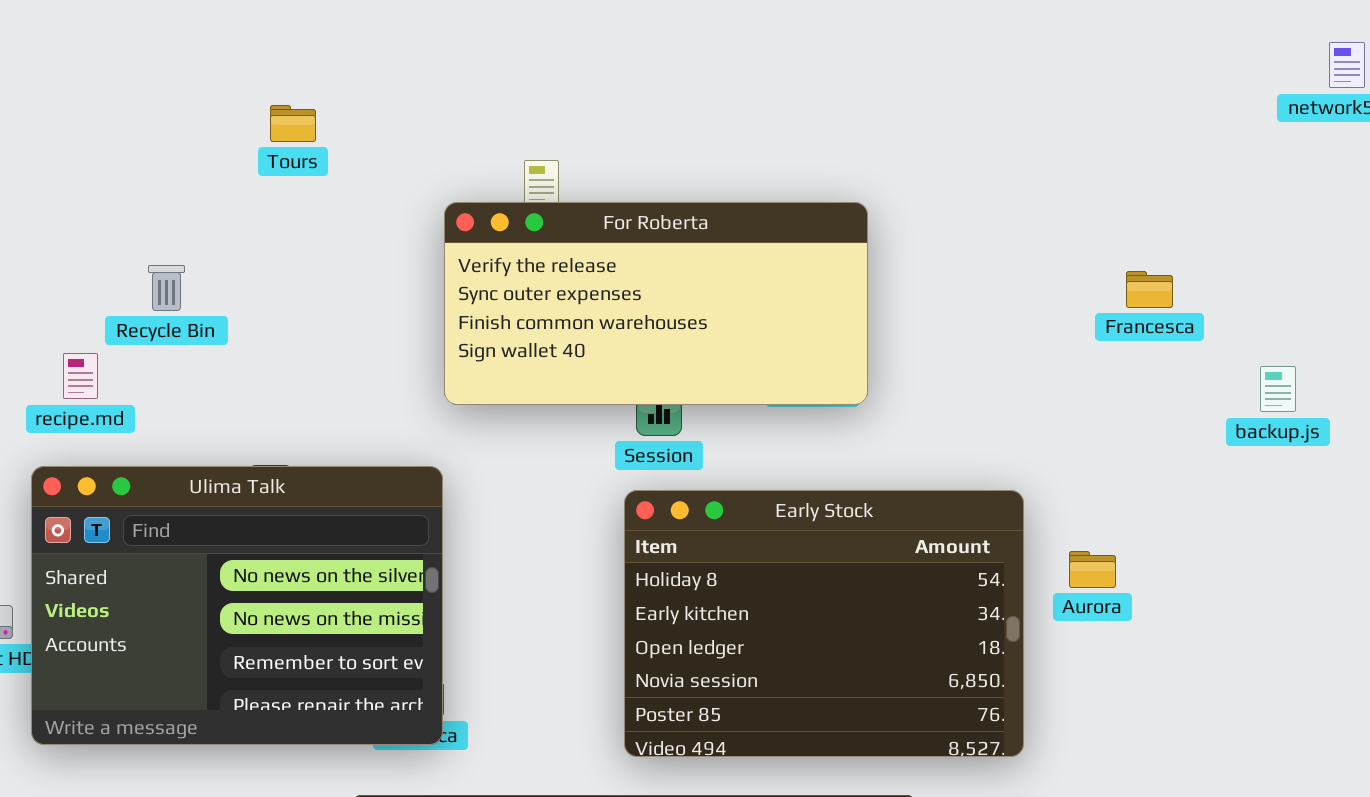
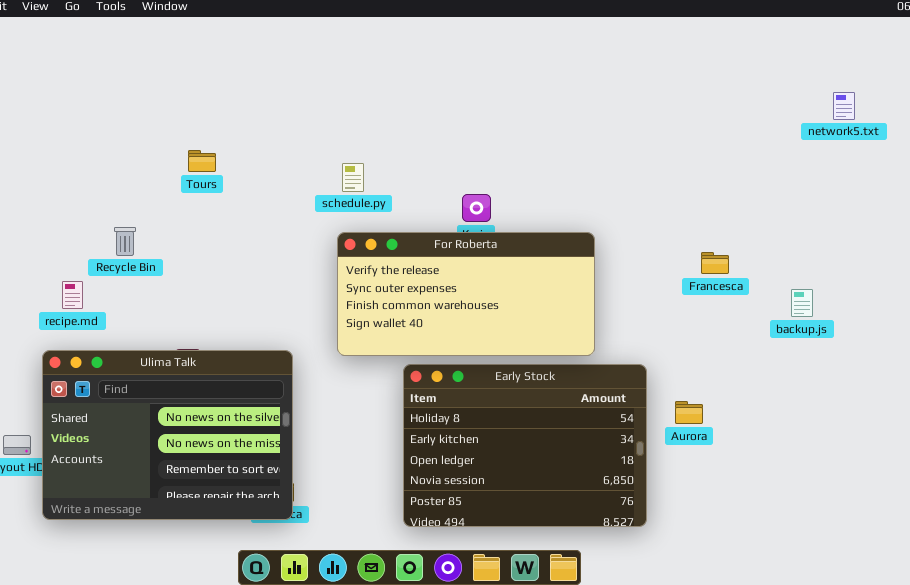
Tours: [270,105,316,142] -> [188,150,216,172], moved
For Roberta: [444,202,868,405] -> [337,232,595,356], moved
Francesca: [1126,271,1173,308] -> [701,252,729,274], moved

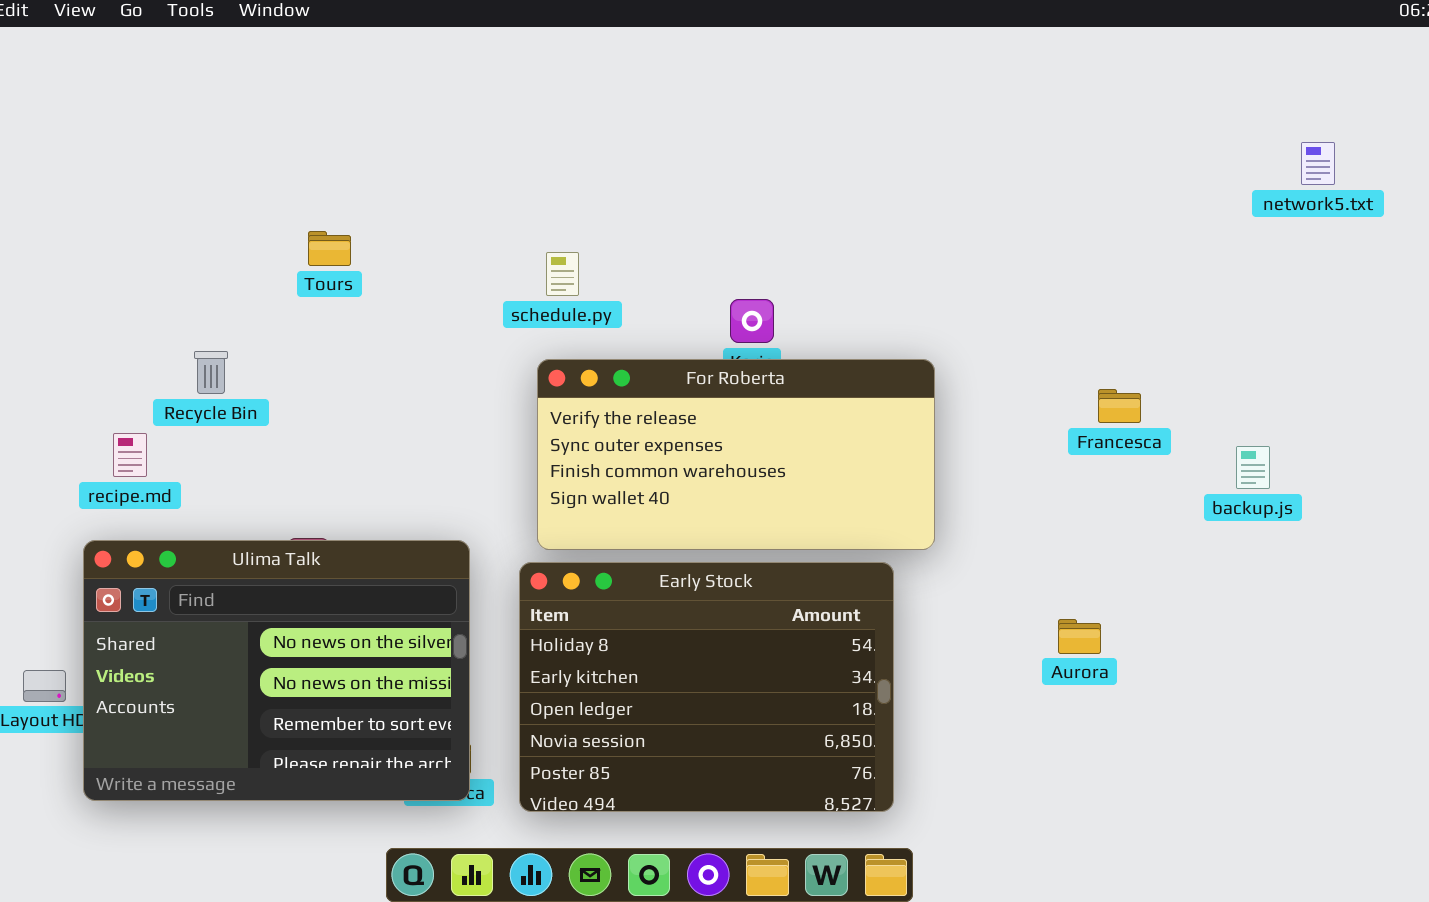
Early Stock: [403,364,647,527] -> [519,562,894,812], moved

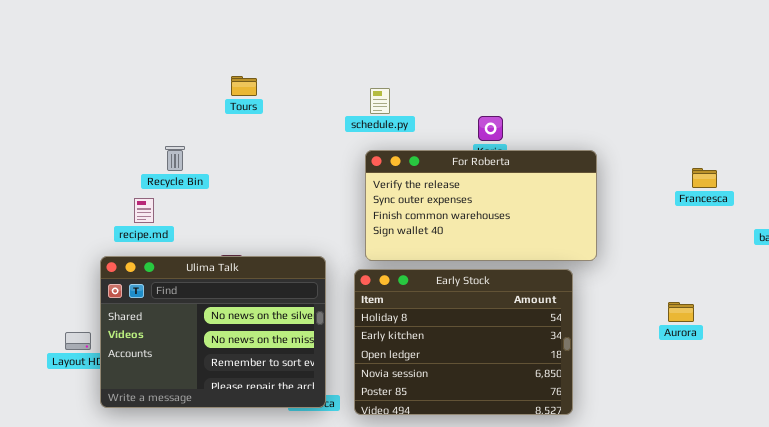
recipe.md: [113,433,147,477] -> [134,198,154,223], moved

